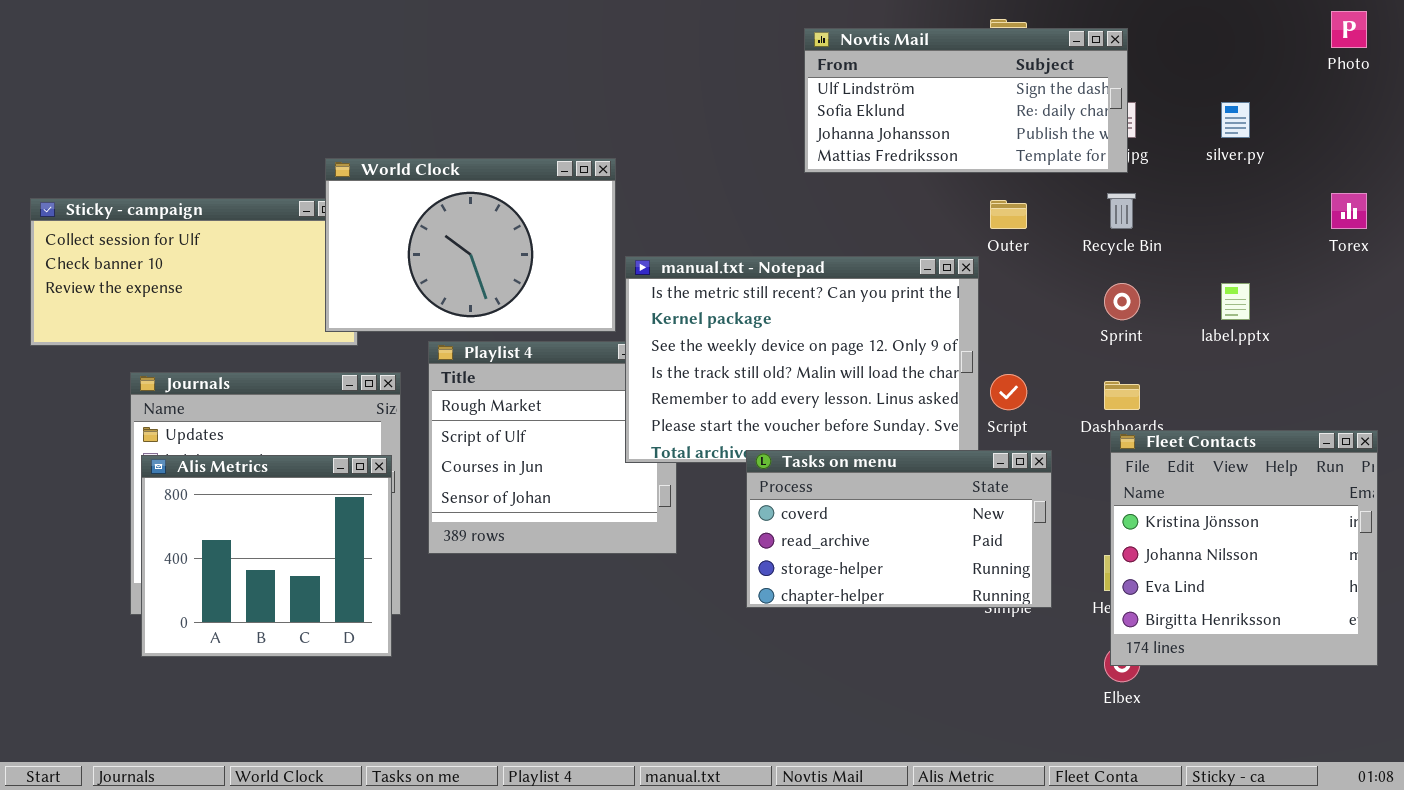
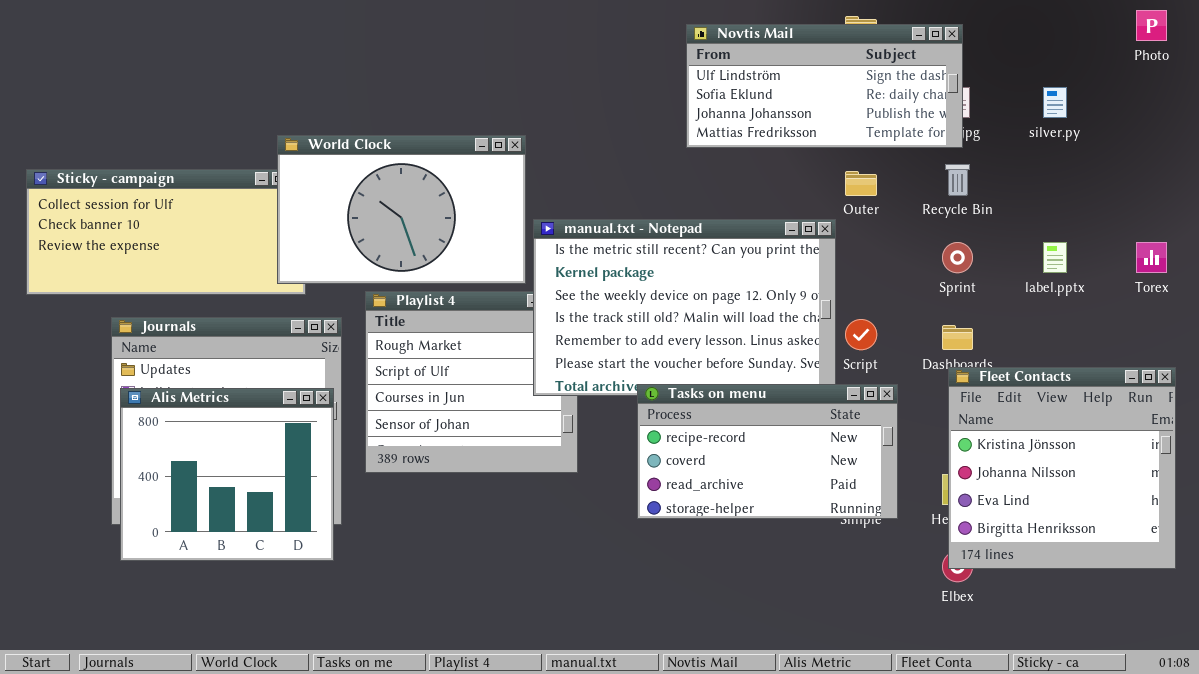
Torex: [1331,193,1367,229] -> [1136,242,1167,273], moved
Tasks on menu: [746,450,1052,608] -> [637,384,898,519], scrolled up 1 row

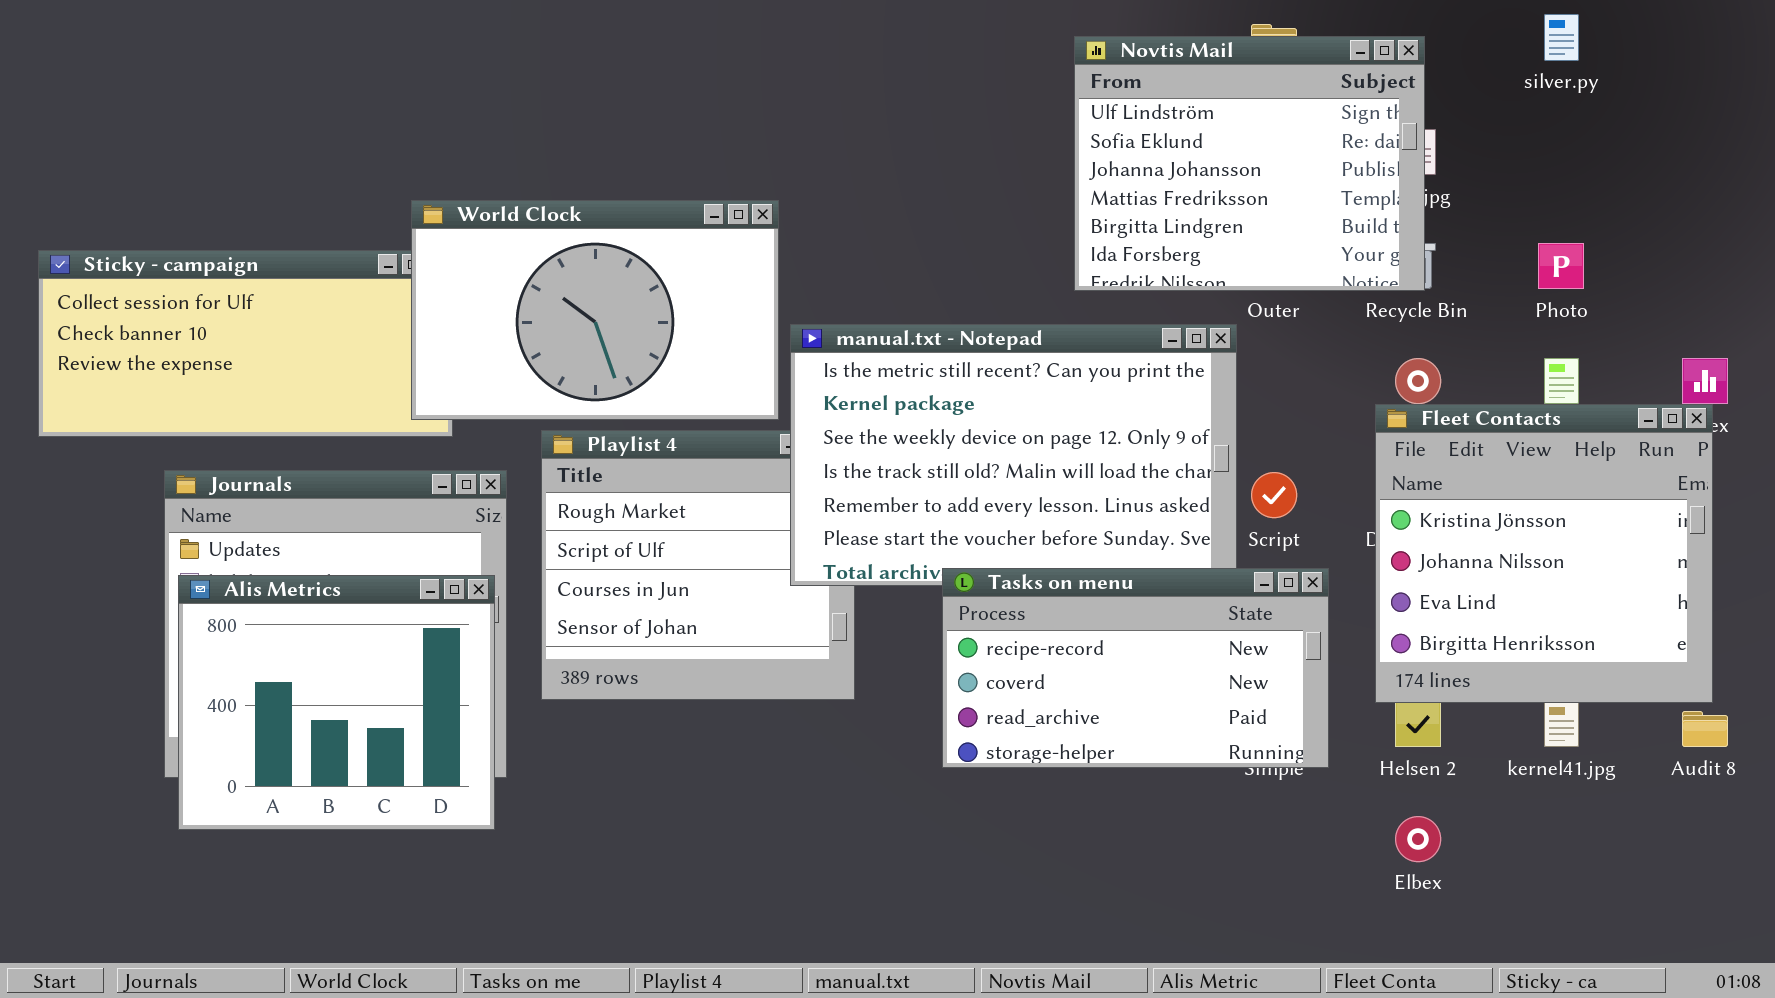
Photo: [1136,10,1167,41] -> [1538,243,1584,289], moved
Novtis Mail: [686,24,963,148] -> [1074,36,1425,291], resized
silver.py: [1043,87,1067,118] -> [1544,14,1579,61], moved
Fleet Contacts: [948,367,1176,569] -> [1375,404,1713,703], moved

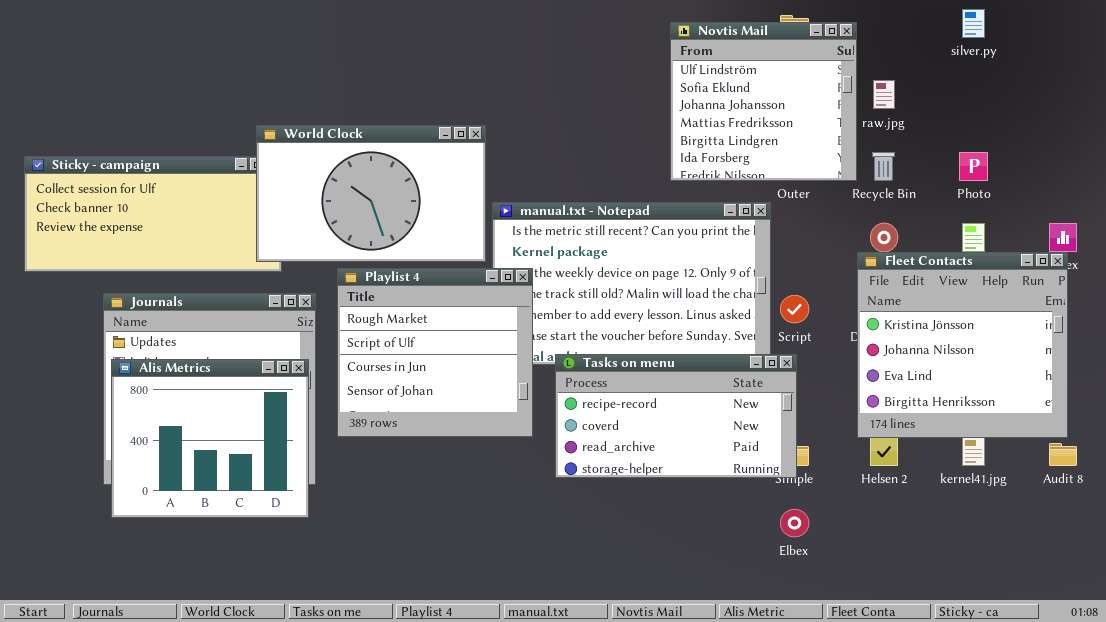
Novtis Mail: [1074,36,1425,291] -> [670,22,857,181], resized
Playlist 4: [541,430,855,700] -> [337,268,533,437], raised
Tasks on menu: [942,568,1329,768] -> [555,354,797,478], moved
Elbex: [1395,816,1441,862] -> [780,509,809,537], moved

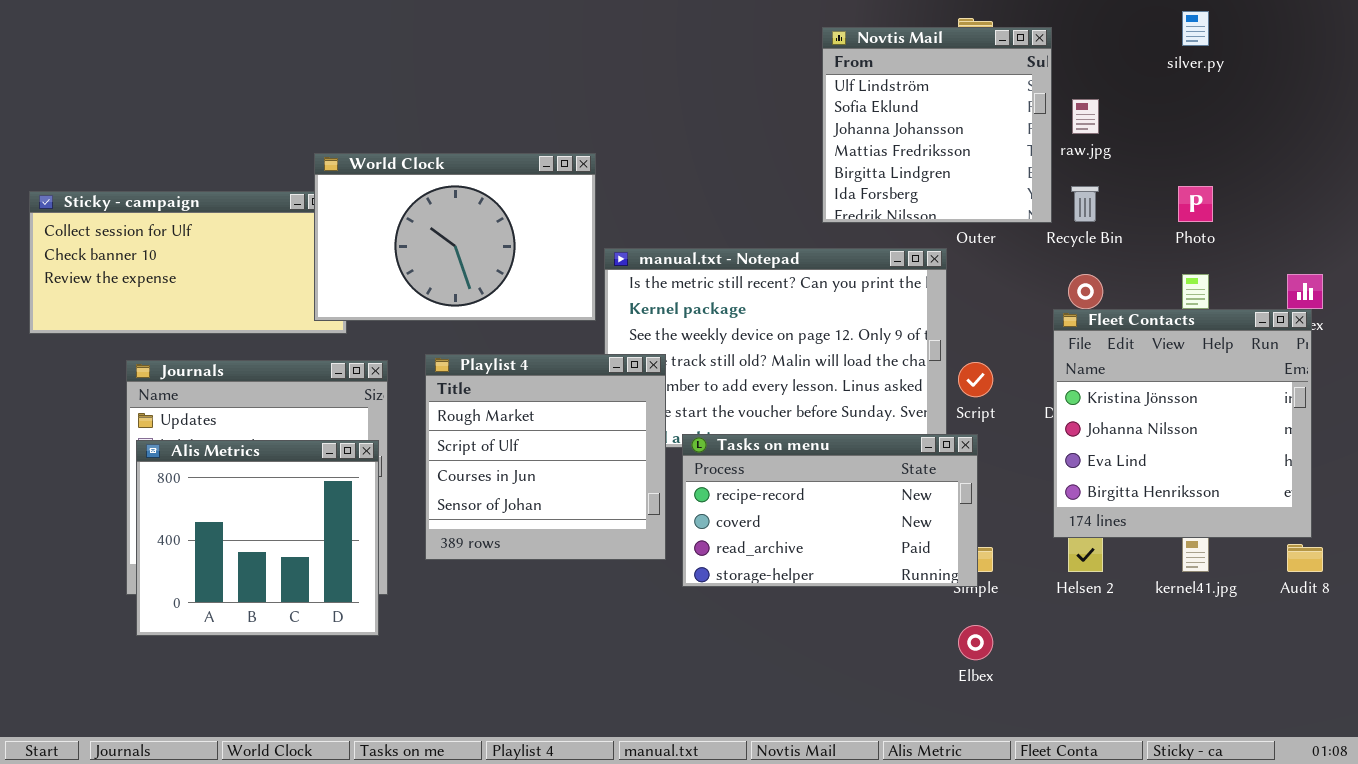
Playlist 4: [337,268,533,437] -> [425,354,666,560], moved

